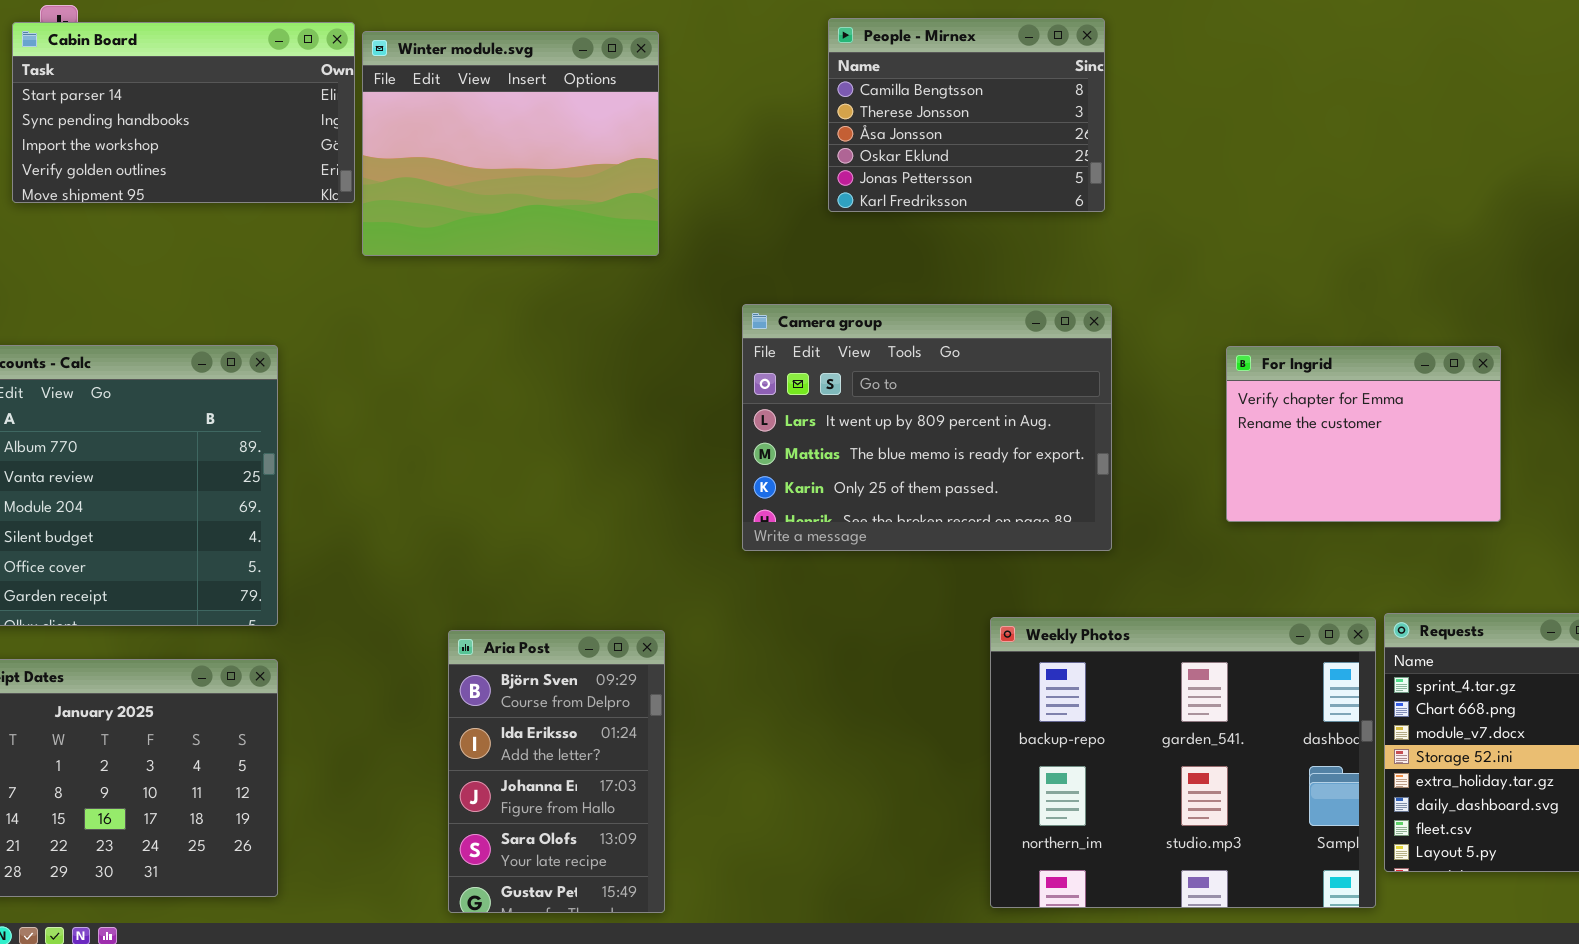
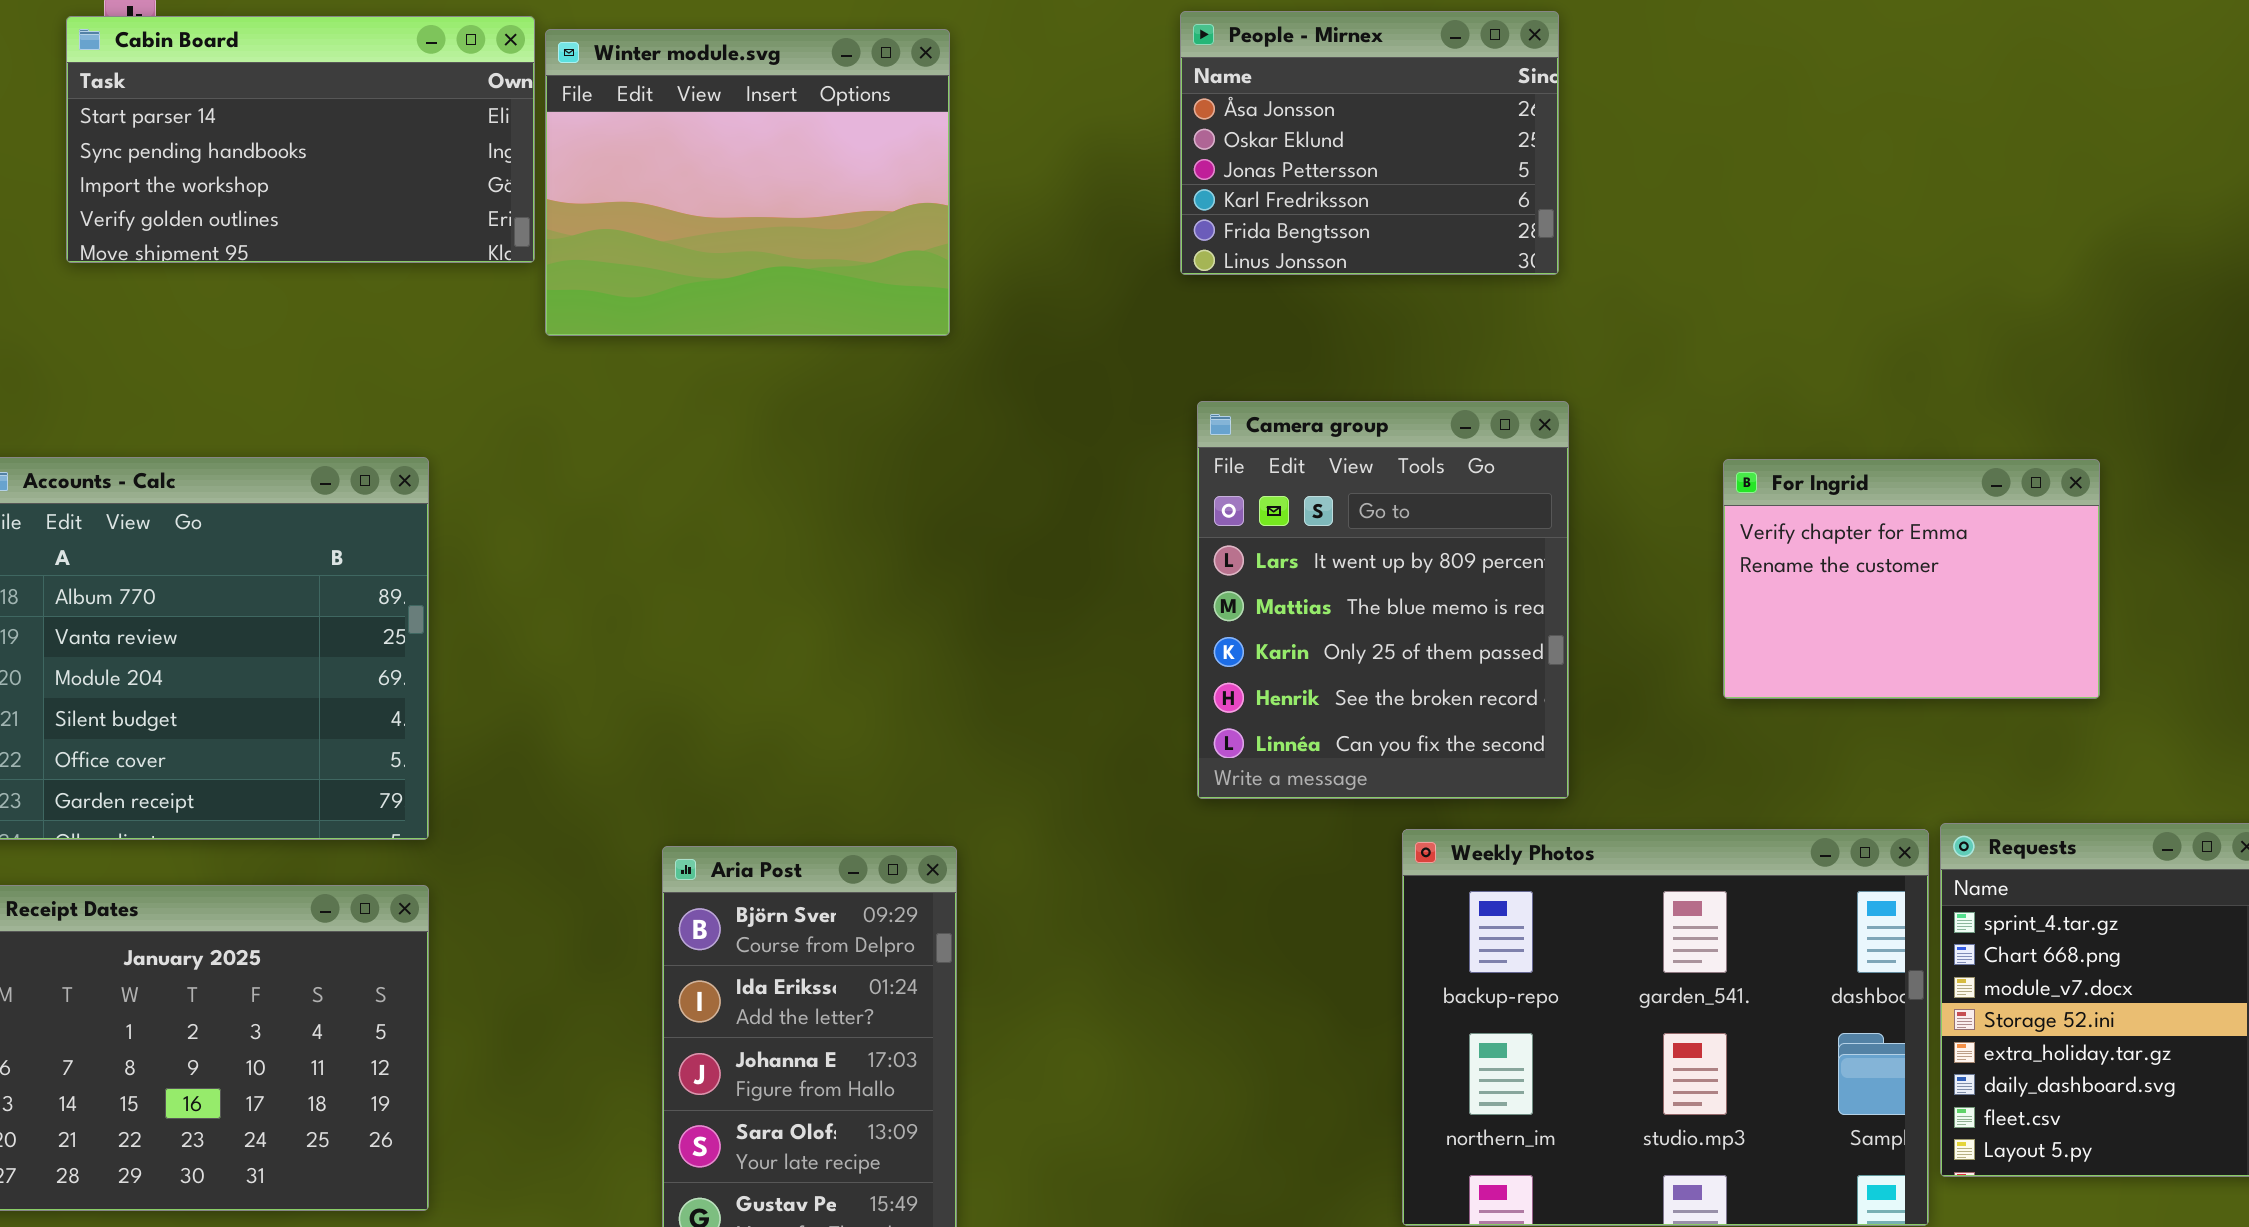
People - Mirnex: [828,18,1105,212] -> [1180,11,1559,275], scrolled down 2 rows
Camera group: [742,304,1112,551] -> [1197,401,1569,799], resized

